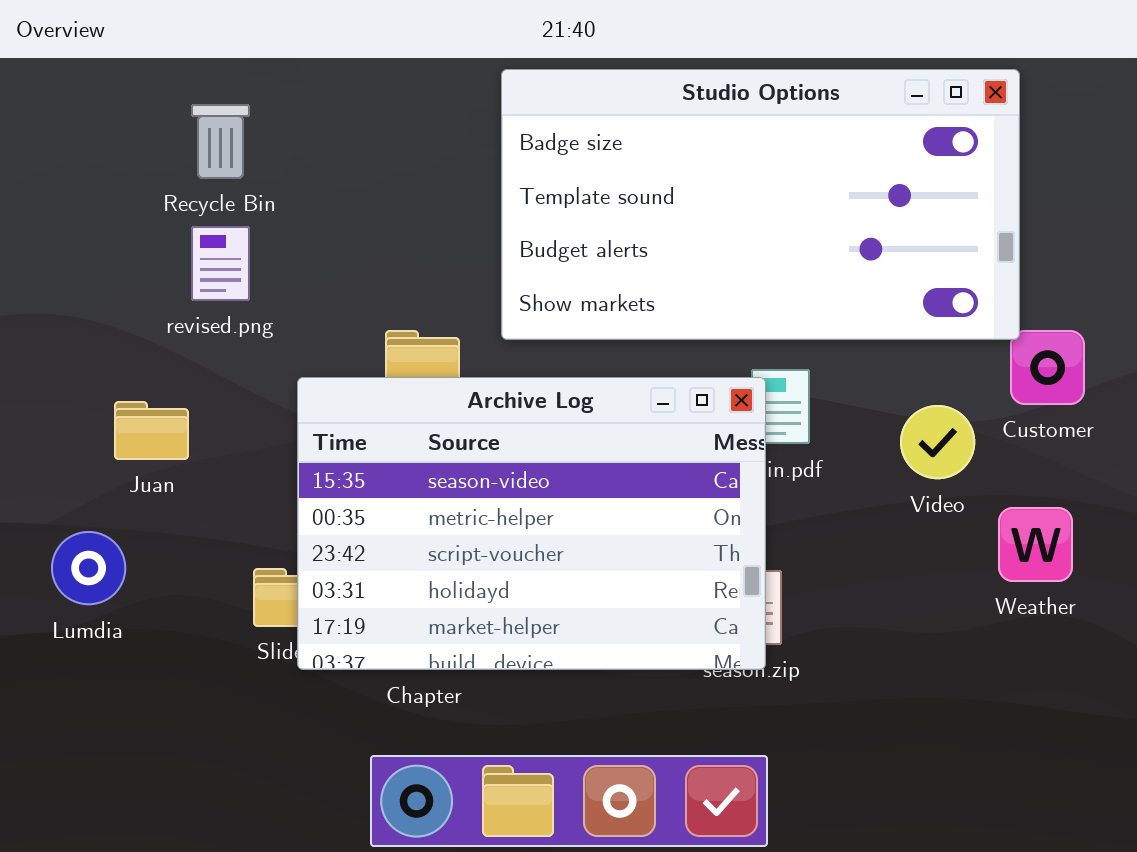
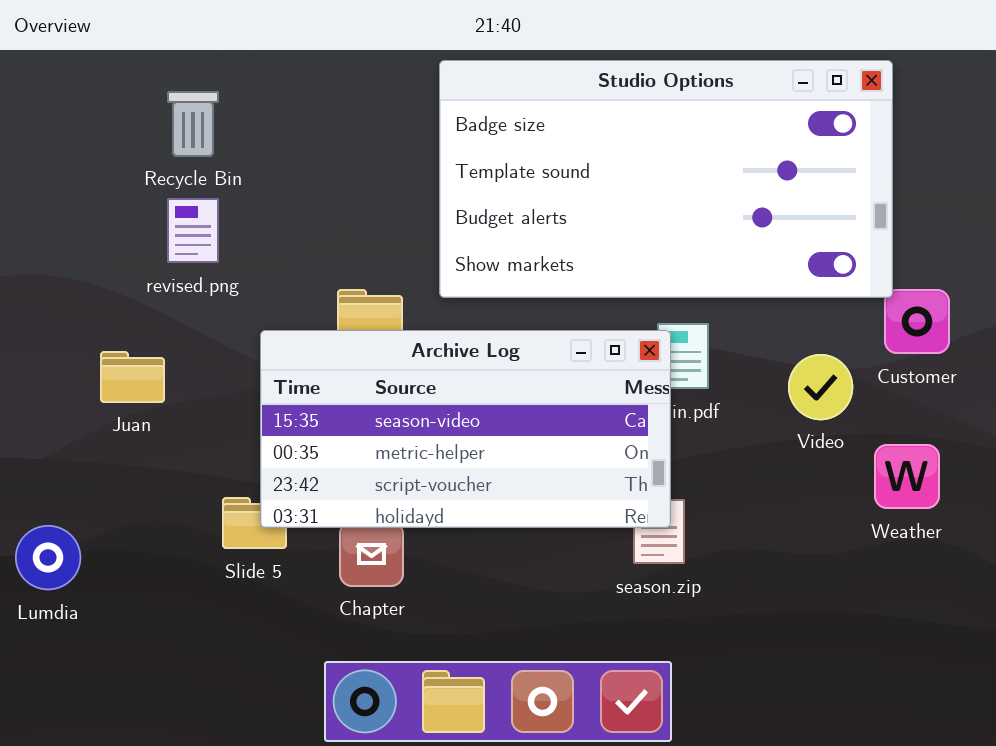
Archive Log: [297,377,766,670] -> [260,330,671,528], resized
Lumdia: [51,531,126,605] -> [15,525,81,590], moved

